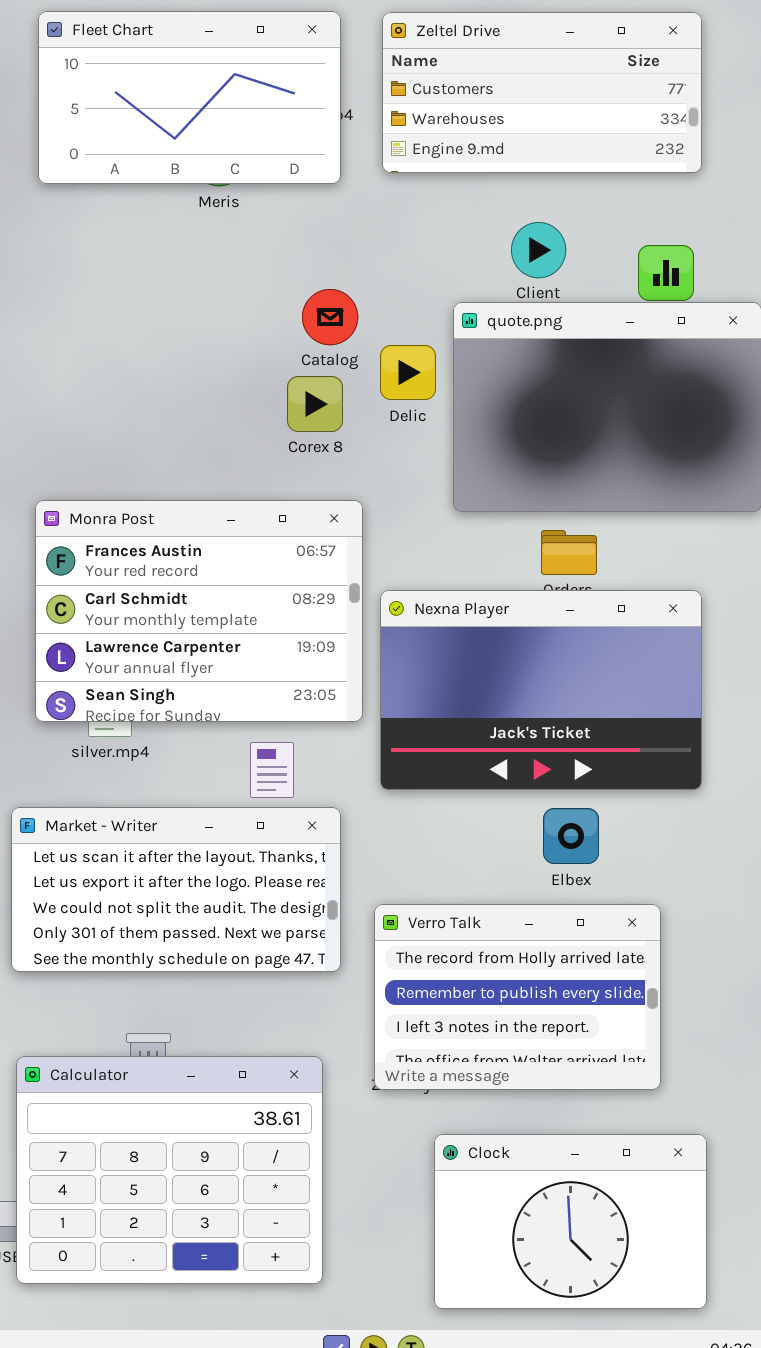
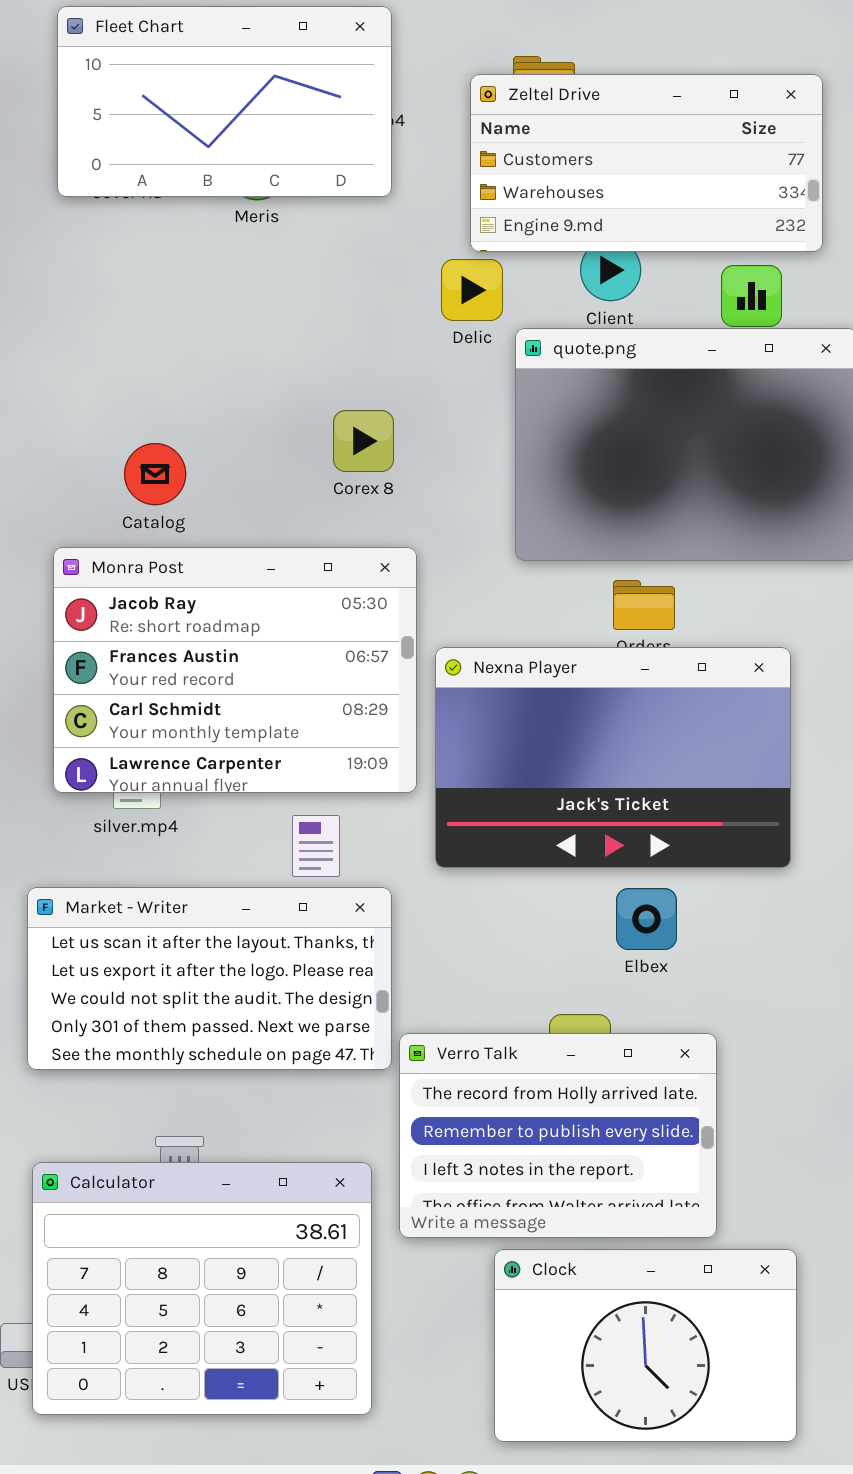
Zeltel Drive: [382,12,702,173] -> [470,74,823,252], moved
Catalog: [302,289,358,345] -> [124,443,186,505], moved
Delic: [380,345,436,400] -> [441,259,503,321], moved
Monra Post: [35,500,363,722] -> [53,547,417,793], scrolled up 1 row
Verro Talk: [374,904,661,1090] -> [399,1033,717,1238], moved

